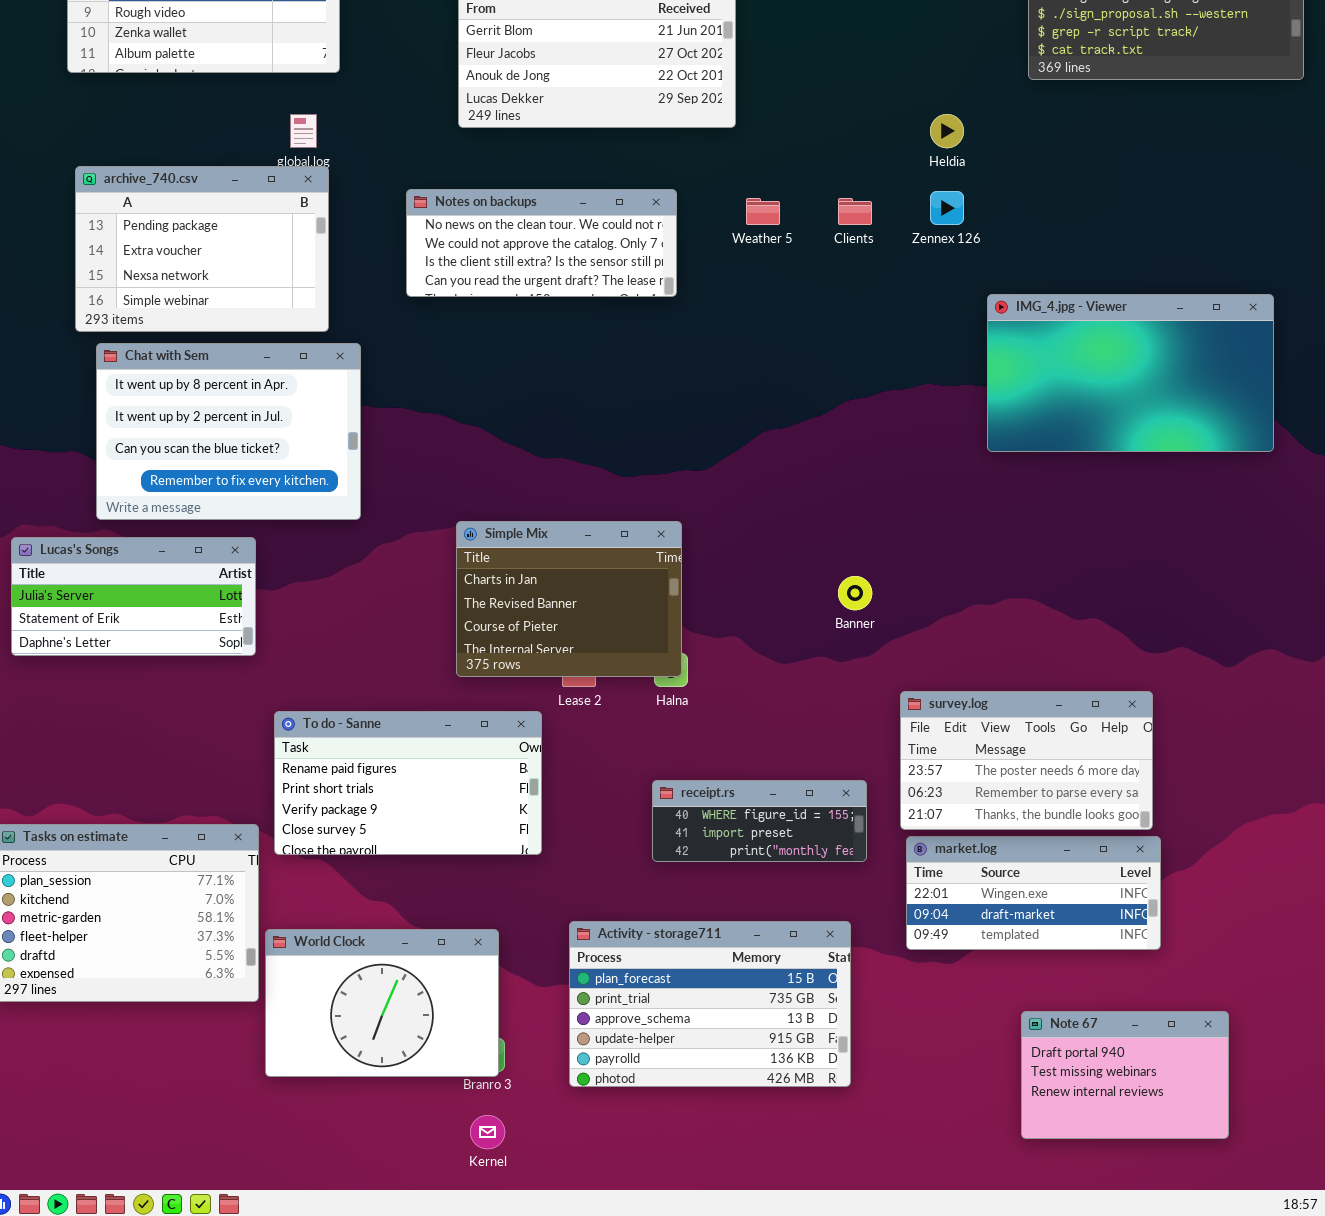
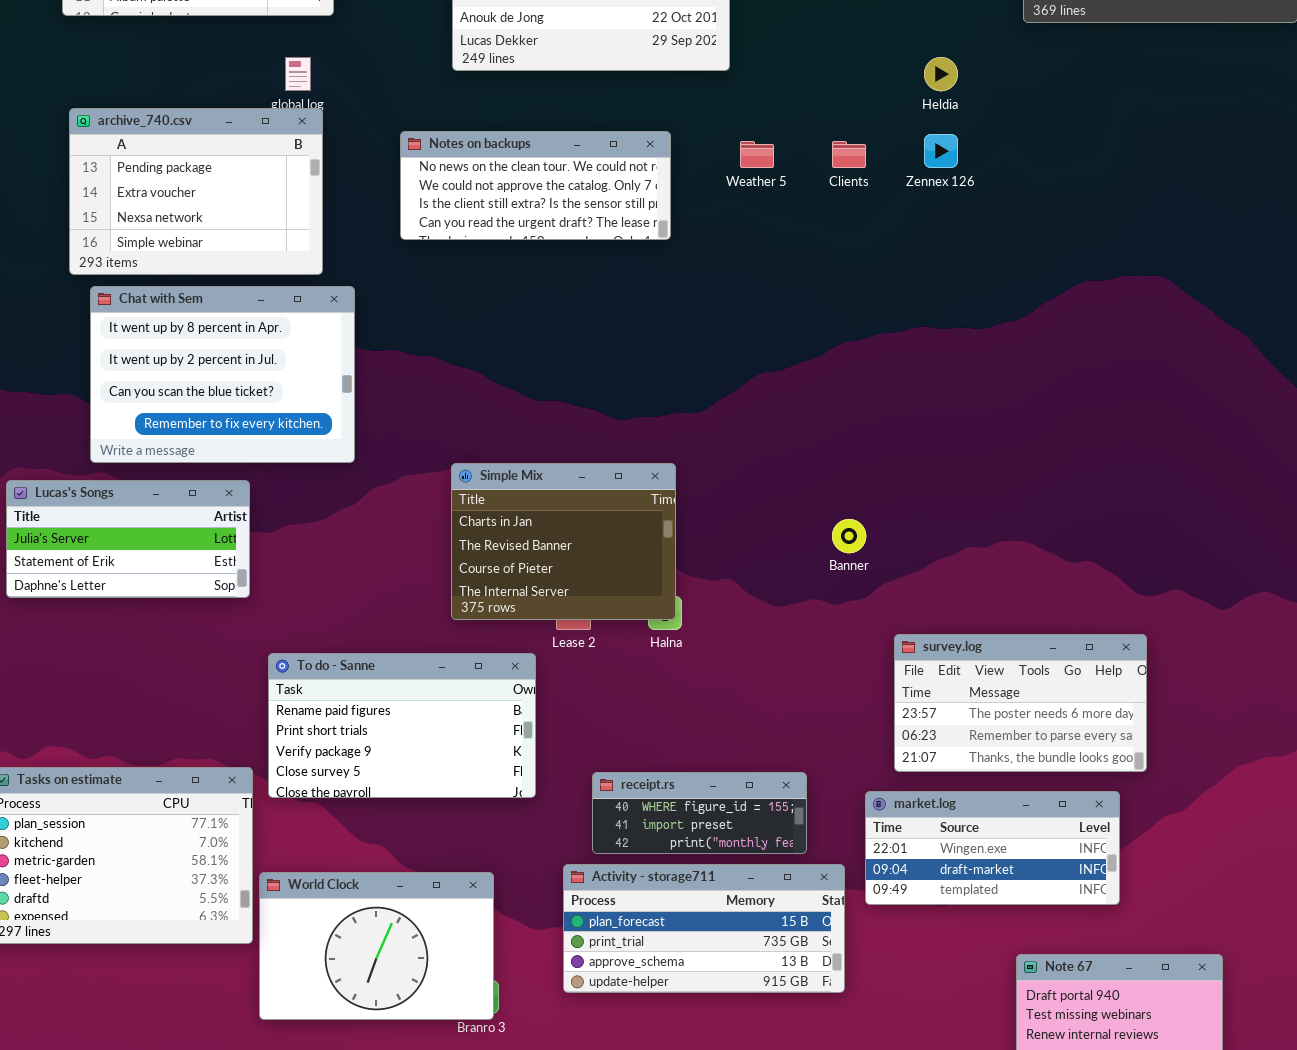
IMG_4.jpg - Viewer: [987,294,1274,452] -> none, closed
receipt.rs: [652,780,867,862] -> [592,772,807,854], moved
market.log: [906,836,1161,950] -> [865,791,1120,905], moved
Activity - storage711: [569,921,851,1087] -> [563,864,845,993], resized

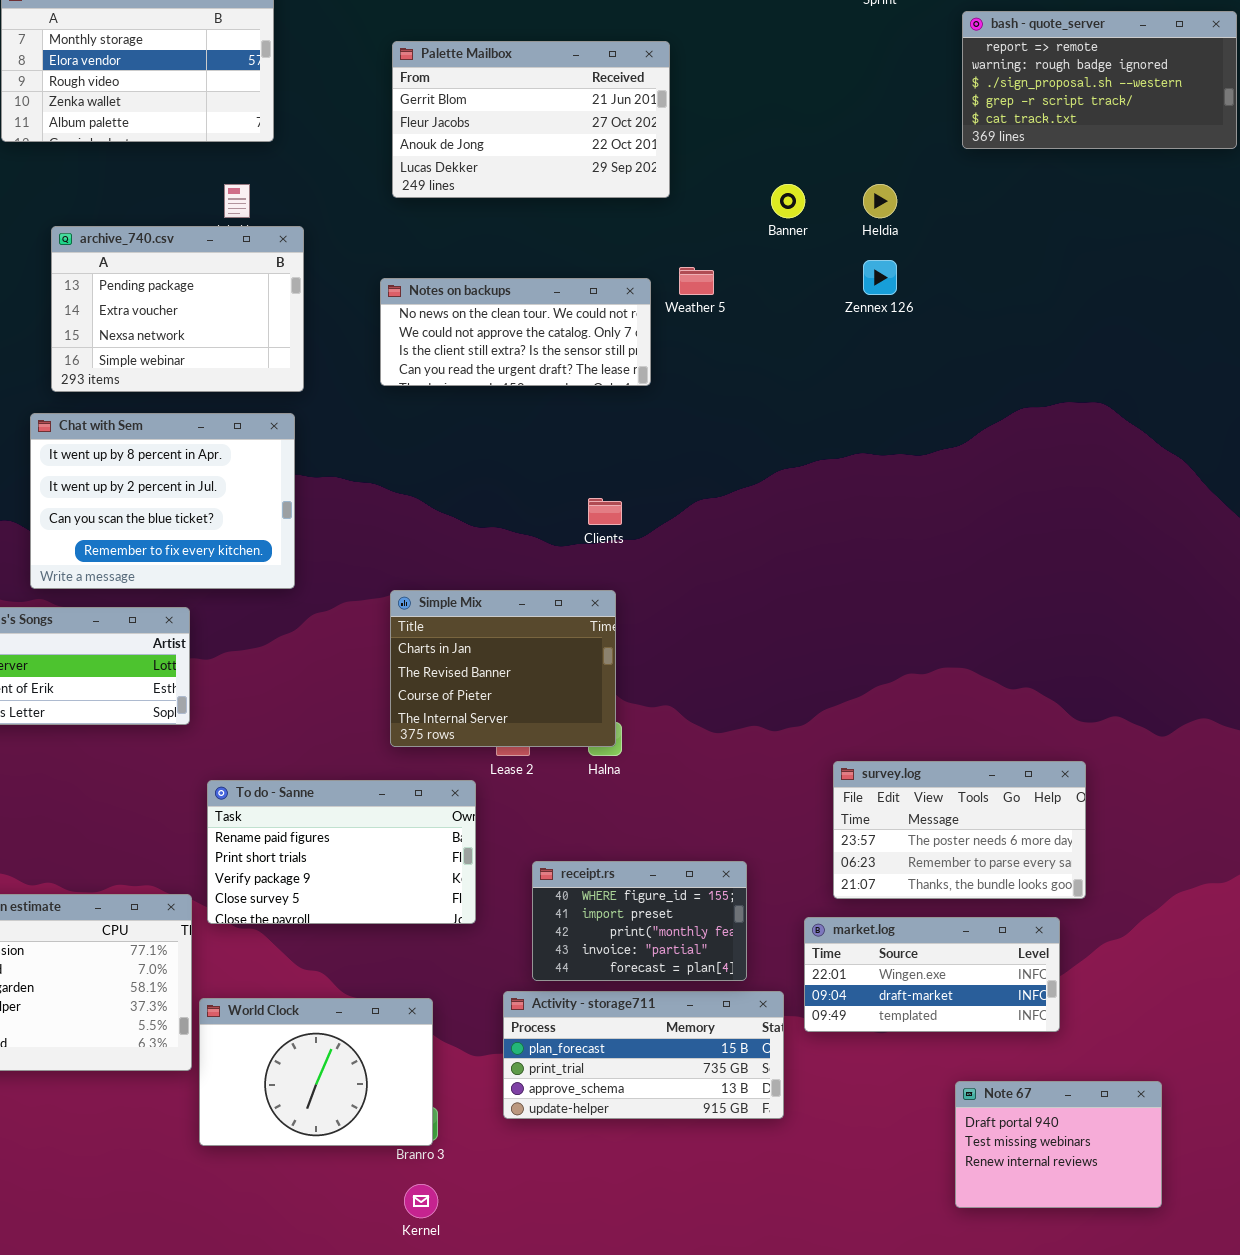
archive_740.csv: [69,108,323,275] -> [51,226,304,392], moved
Notes on backups: [400,131,671,240] -> [380,278,651,386], moved
Clients: [832,141,866,168] -> [588,498,622,525], moved
Banner: [832,519,866,553] -> [771,184,805,218], moved
receipt.rs: [592,772,807,854] -> [532,861,747,981], resized

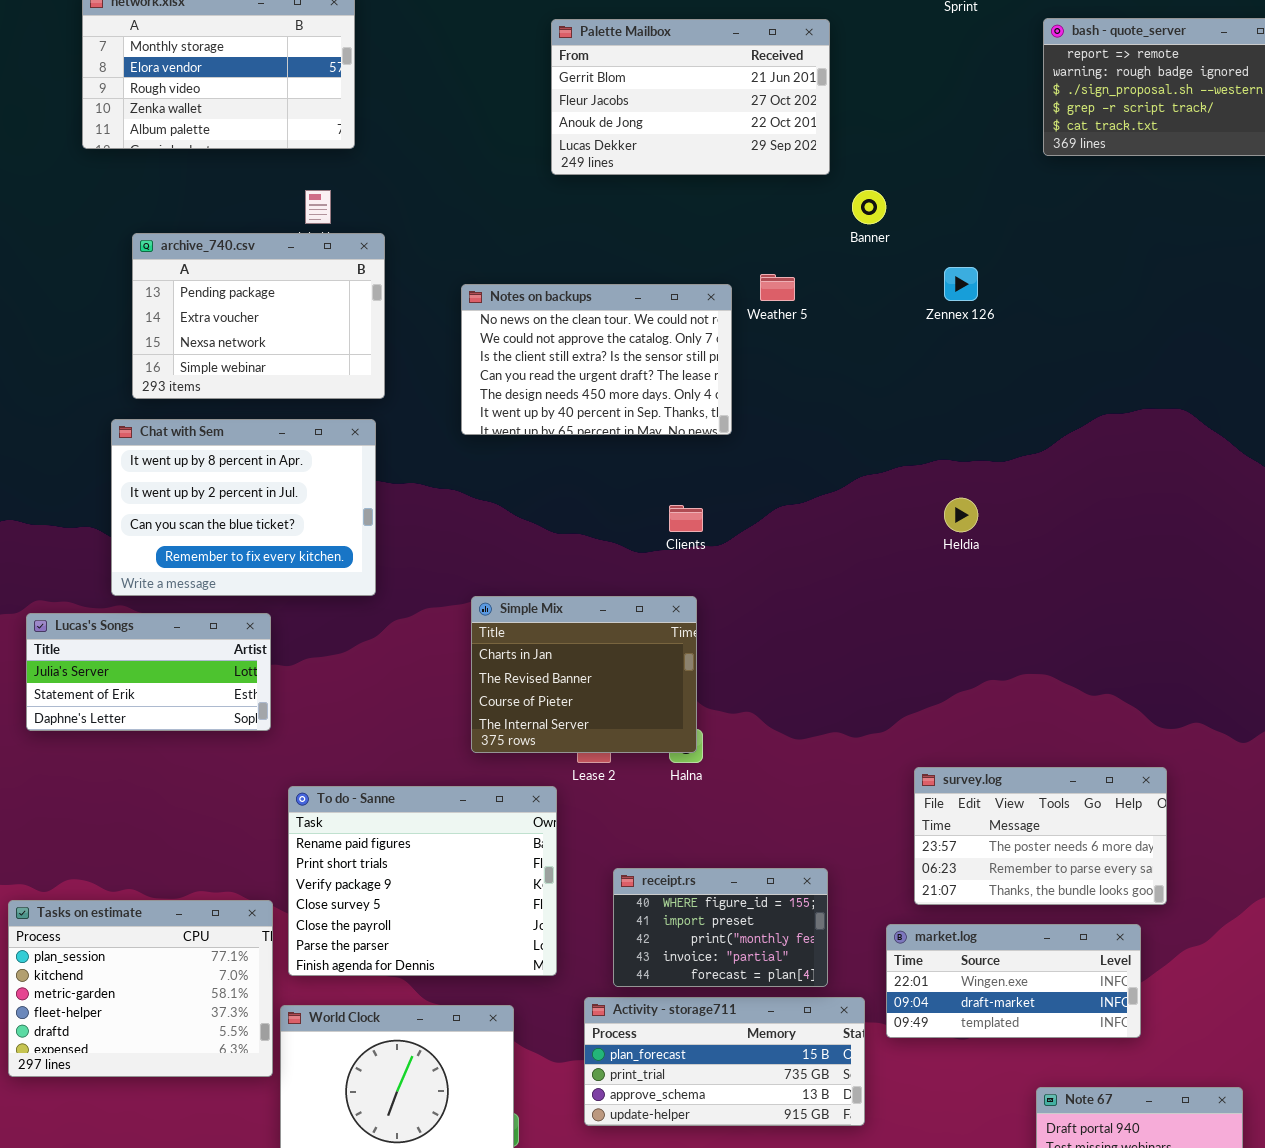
Palette Mailbox: [392,41,670,198] -> [551,19,830,175], moved
Heldia: [863,184,897,218] -> [944,498,978,532], moved
Notes on backups: [380,278,651,386] -> [461,284,732,435], resized
To do - Sanne: [207,780,476,924] -> [288,786,557,976], resized

